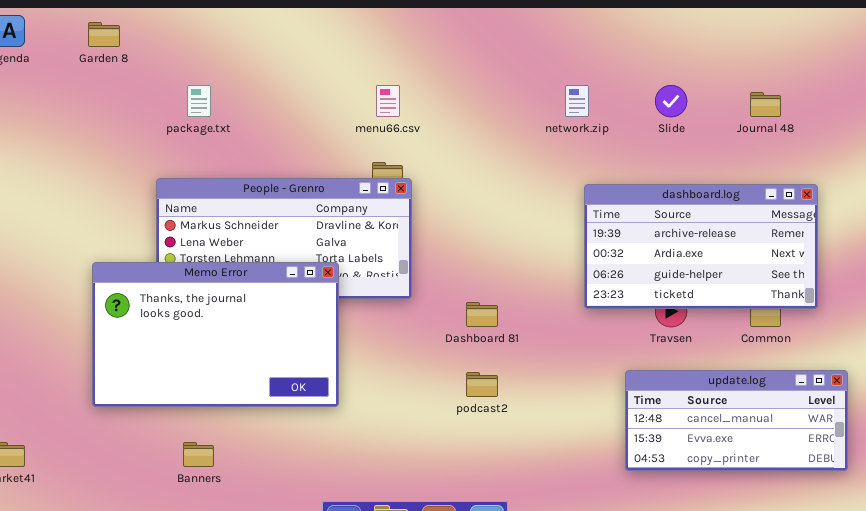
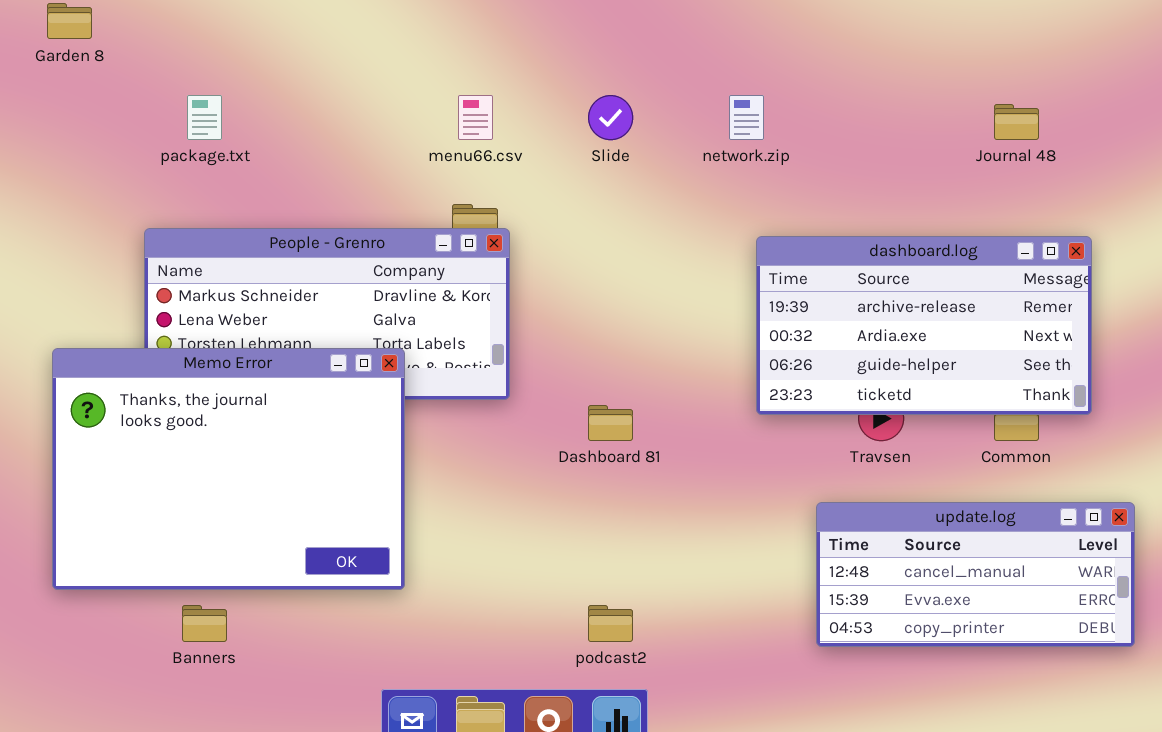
Slide: [655,85,687,117] -> [588,95,633,140], moved
Memo Error: [92,262,339,407] -> [52,348,405,590], resized
podcast2: [466,372,498,397] -> [588,605,633,642], moved

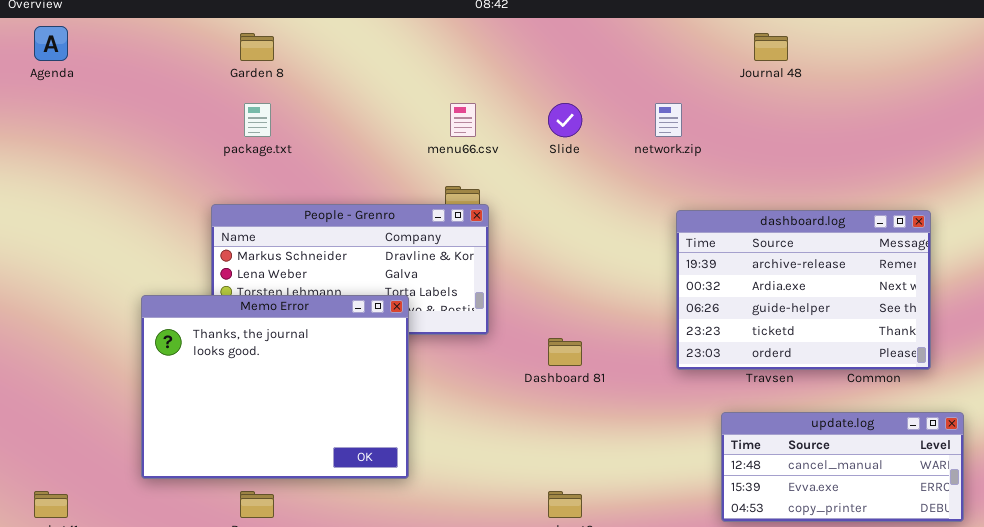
Garden 8: [47,3,92,39] -> [240,33,274,61], moved
Journal 48: [994,104,1039,140] -> [754,33,788,61], moved
dashboard.log: [756,236,1092,415] -> [676,210,931,370], resized

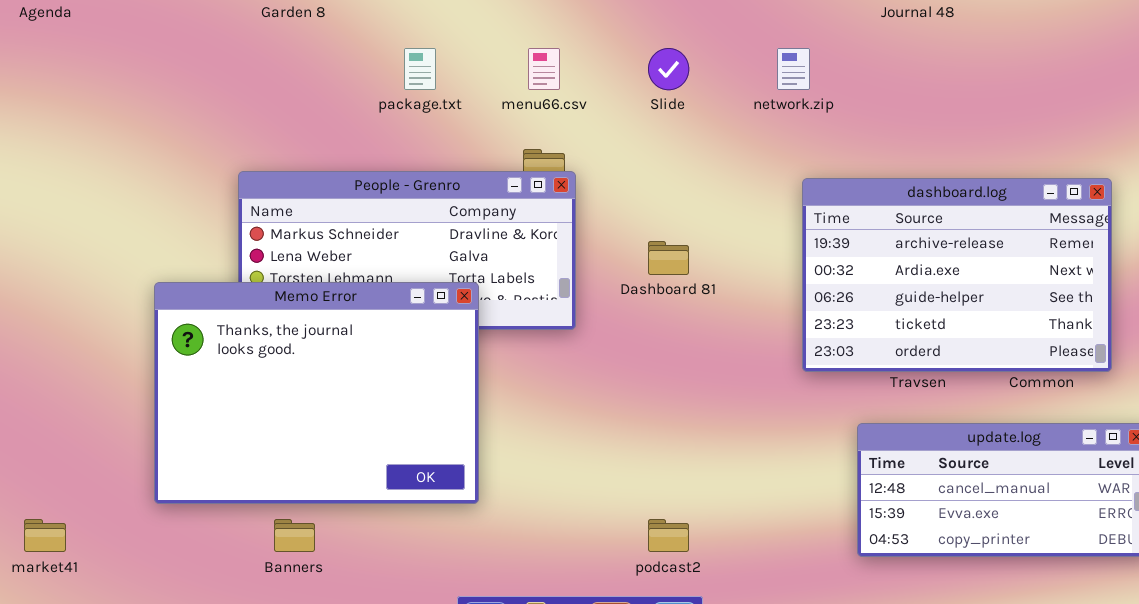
package.txt: [244,103,271,137] -> [404,48,436,90], moved
Dashboard 81: [548,338,582,366] -> [648,241,689,275], moved

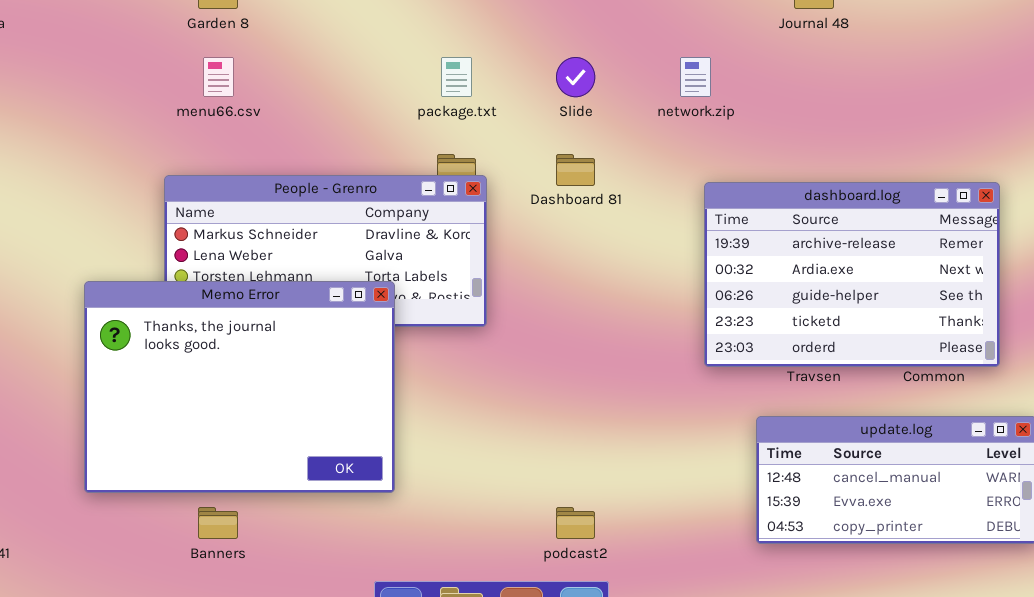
package.txt: [404,48,436,90] -> [441,57,472,97], moved
menu66.csv: [528,48,560,90] -> [203,57,234,97], moved
Dashboard 81: [648,241,689,275] -> [556,154,595,186], moved

